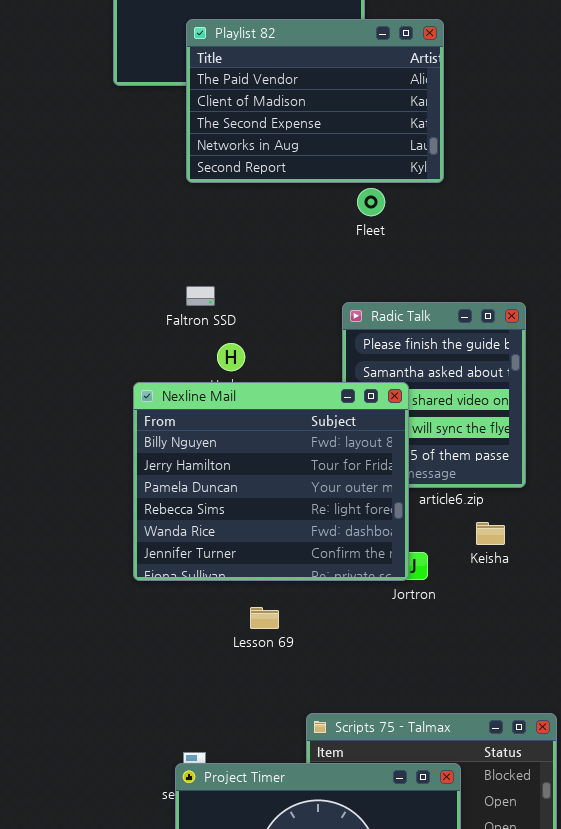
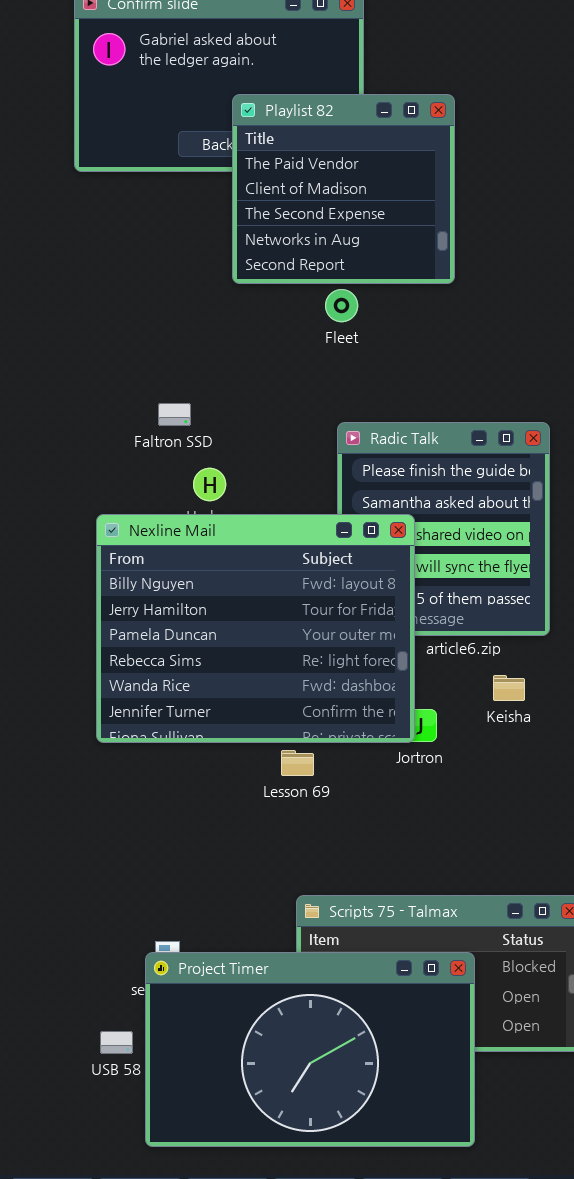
Playlist 82: [186,19,444,183] -> [232,94,455,284], resized
Fleet: [357,188,385,216] -> [325,289,358,322], moved
Lesson 69: [250,607,279,629] -> [281,750,314,776], moved

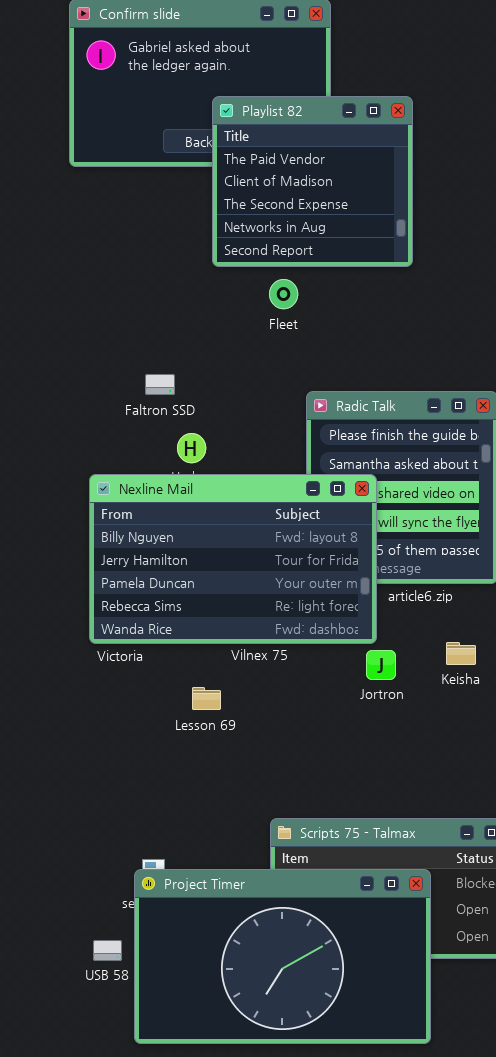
Fleet: [325,289,358,322] -> [269,279,298,309], moved
Nexline Mail: [96,514,415,743] -> [89,474,377,644], resized
Keisha: [493,675,525,701] -> [446,642,476,665], moved
Lesson 69: [281,750,314,776] -> [192,687,221,710], moved

